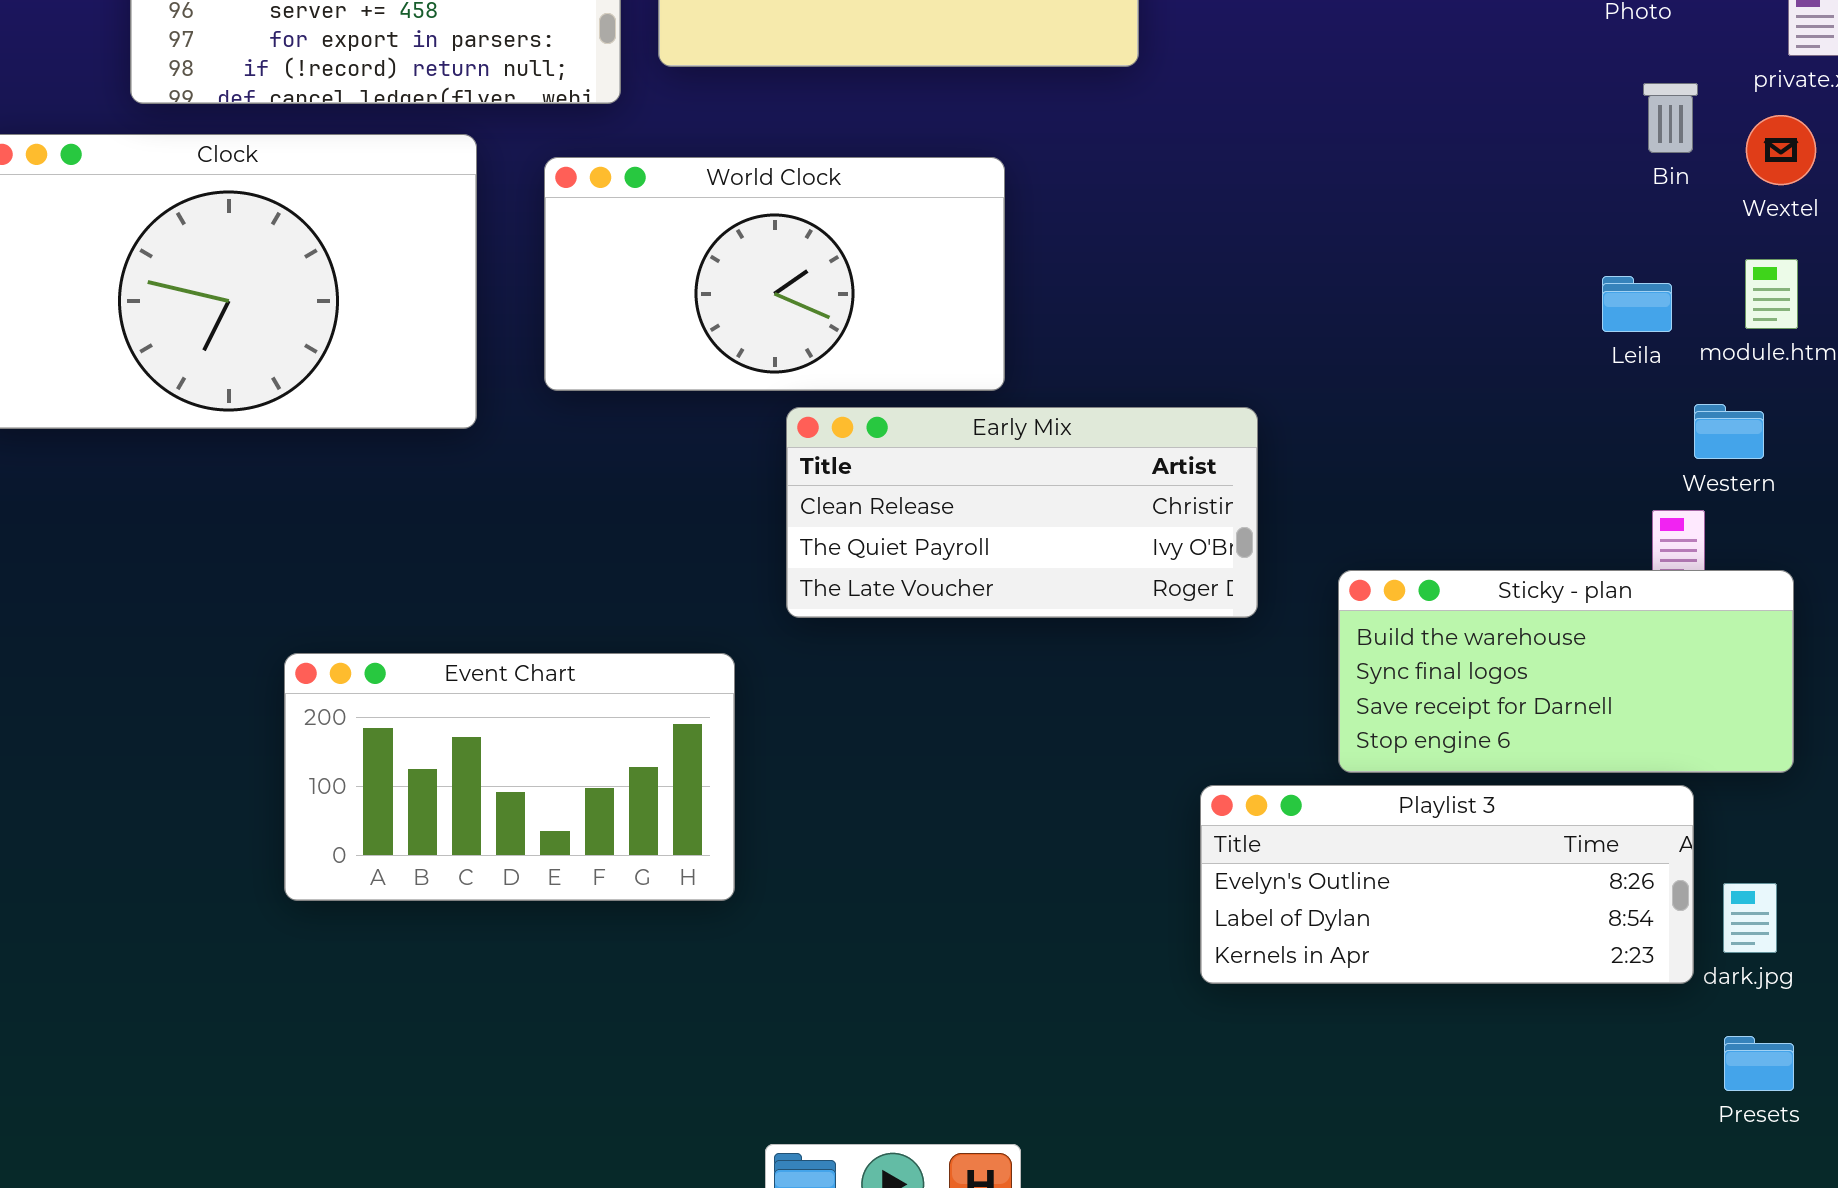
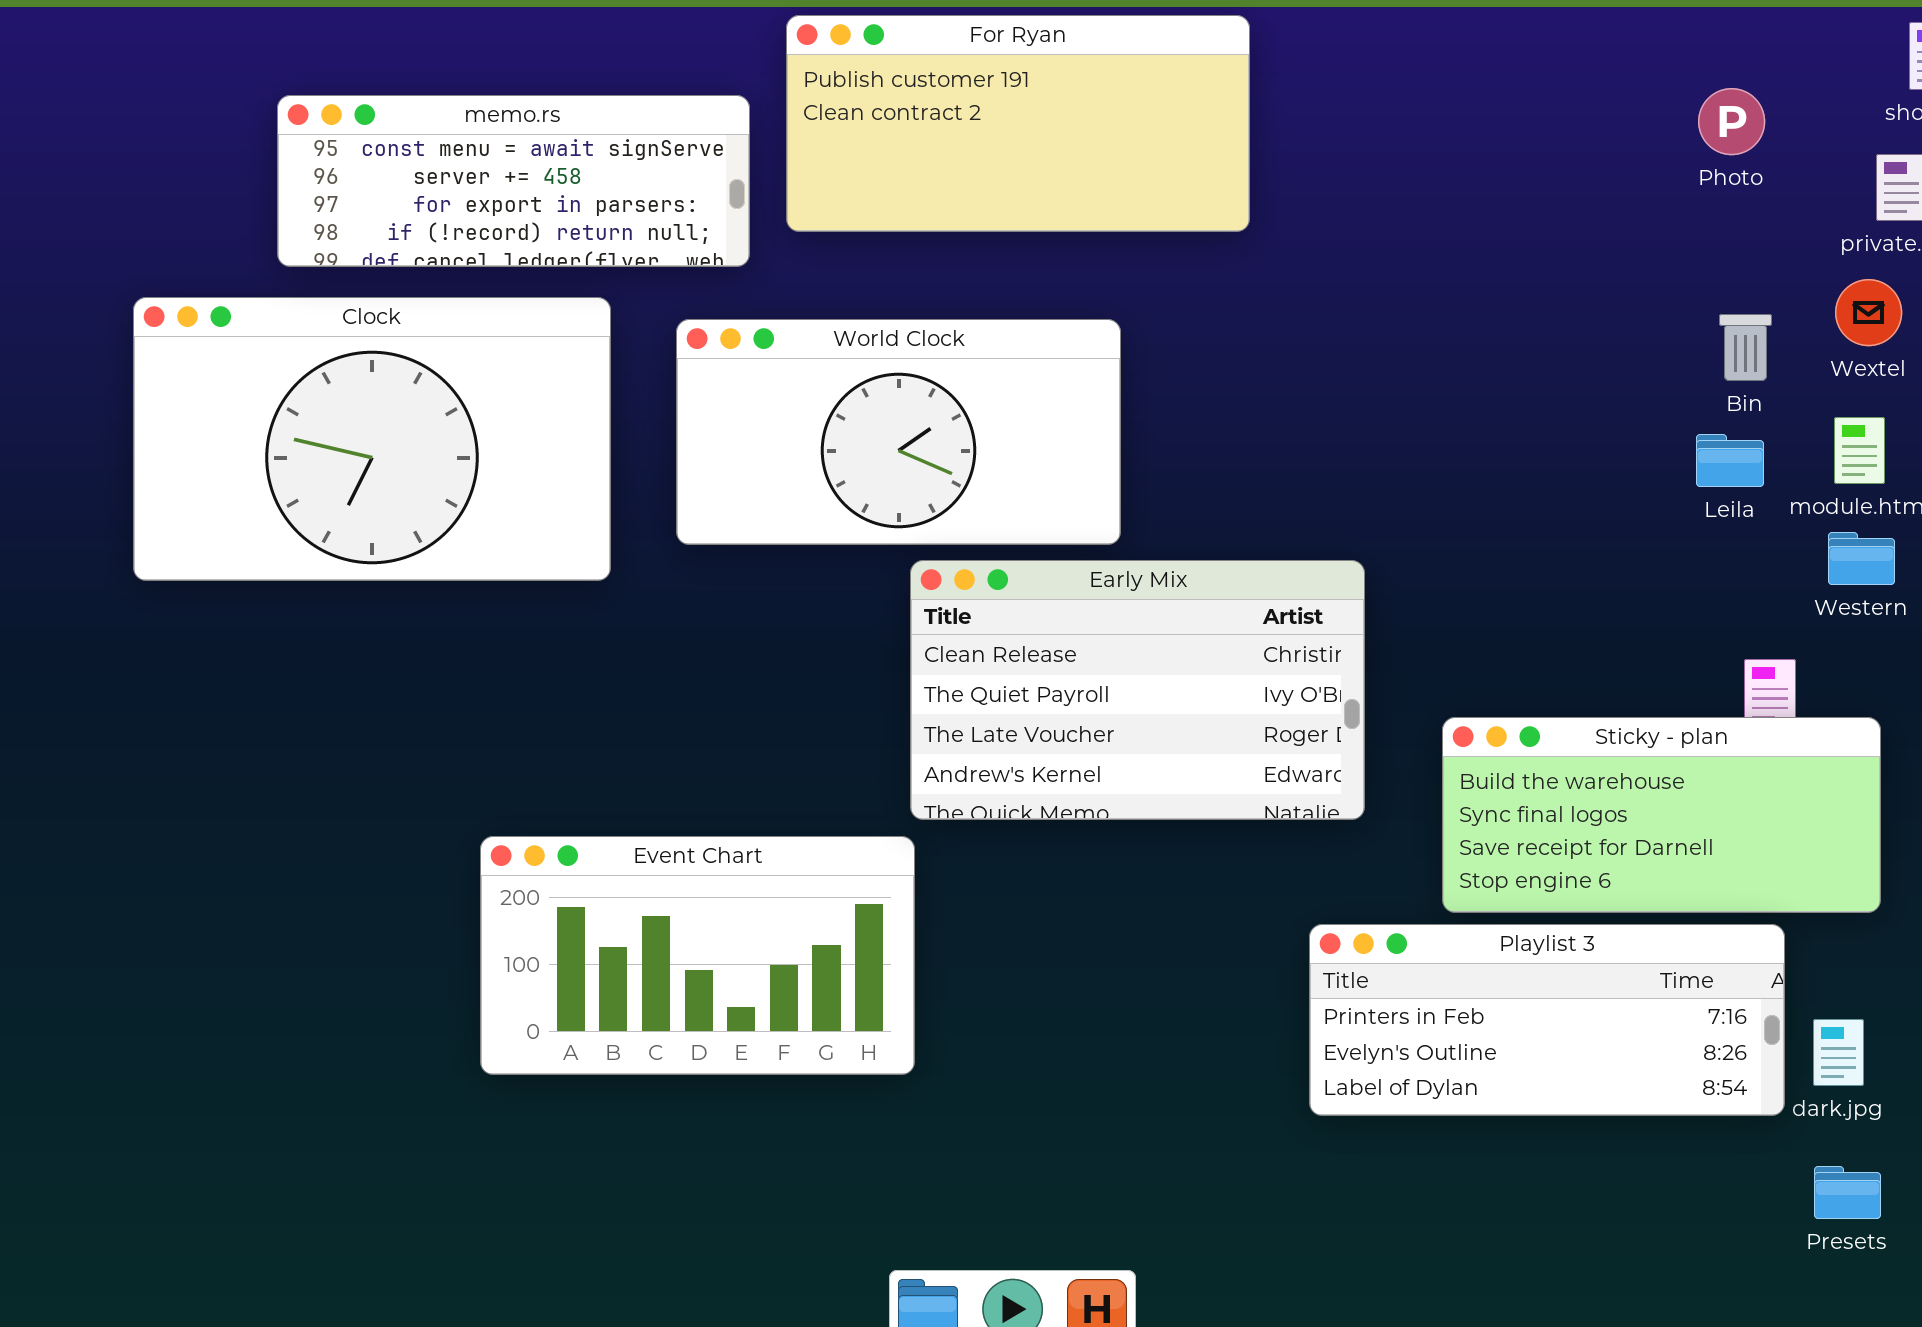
Bin: [1643,83,1698,153] -> [1719,314,1772,381], moved
Western: [1694,404,1764,459] -> [1828,532,1895,585], moved
Early Mix: [786,407,1258,618] -> [910,560,1365,820], resized
Event Chart: [284,653,735,901] -> [480,836,915,1075], moved
Playlist 3: [1200,785,1694,984] -> [1309,924,1785,1116], scrolled up 1 row

